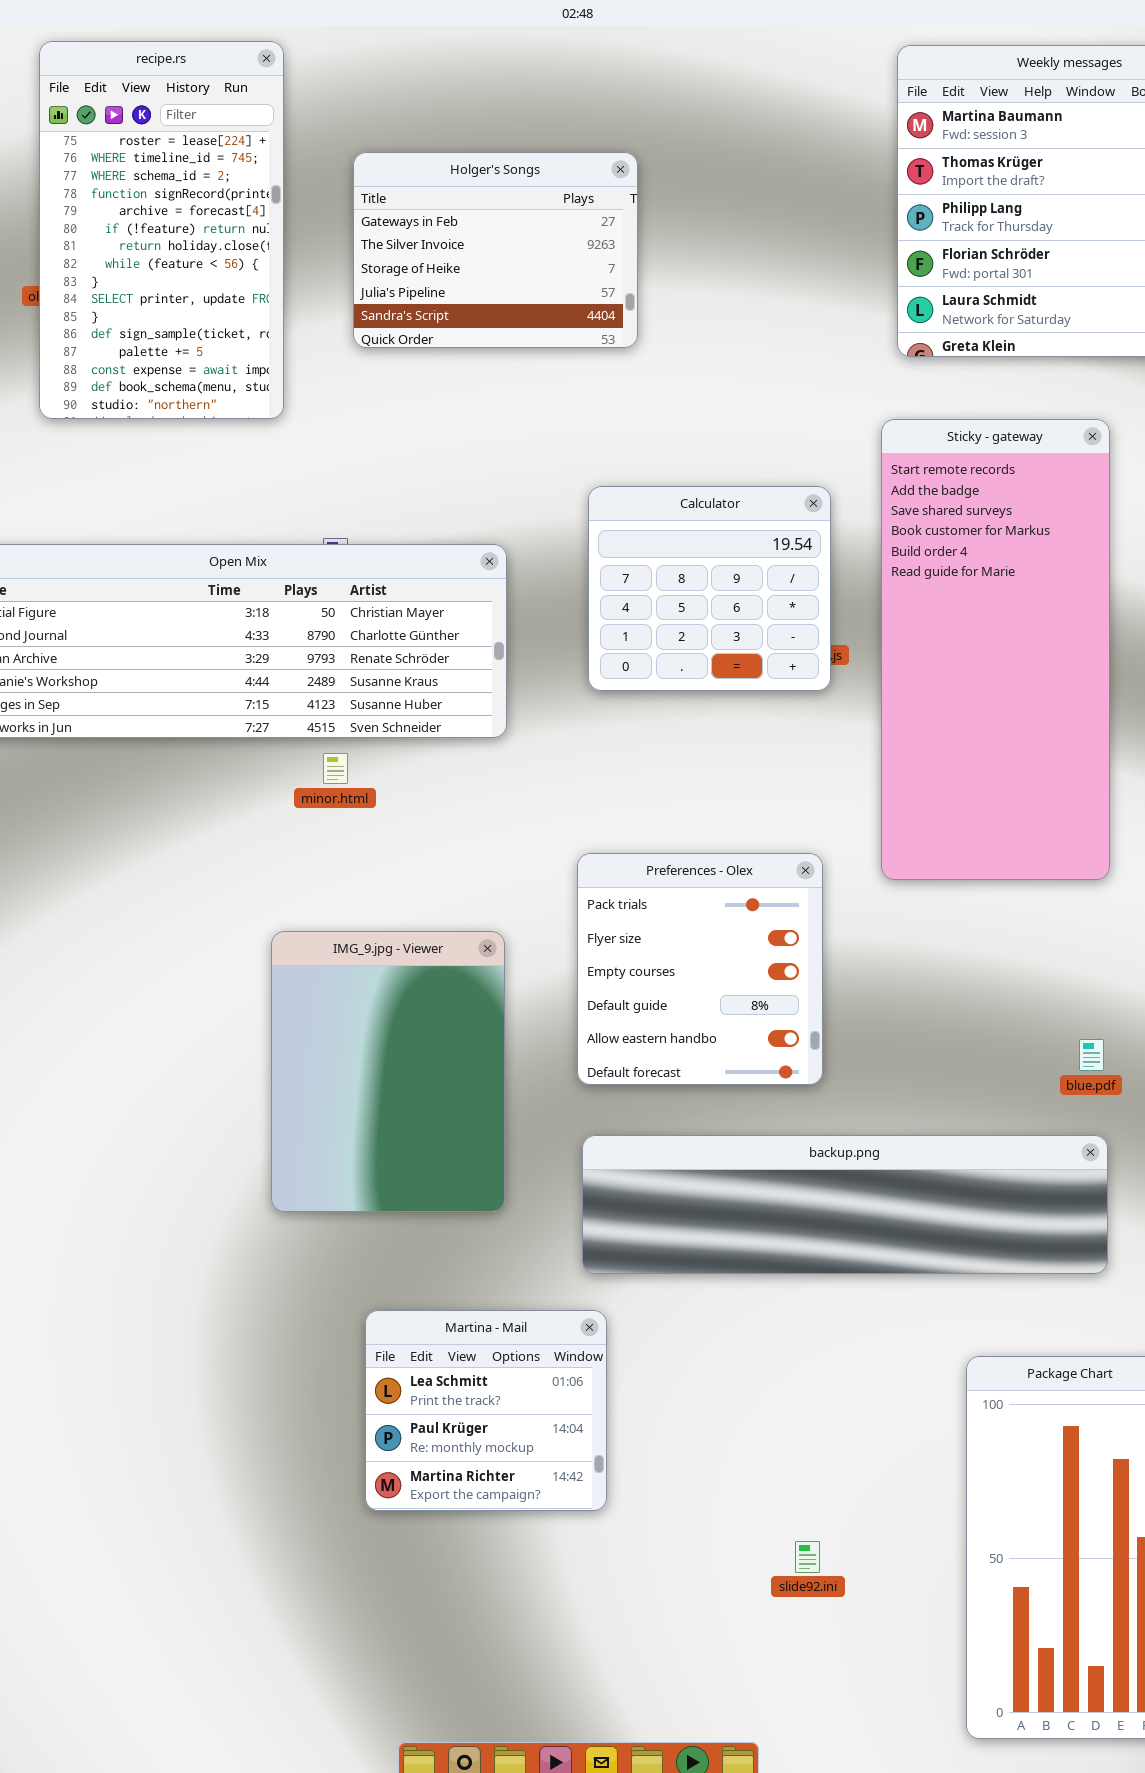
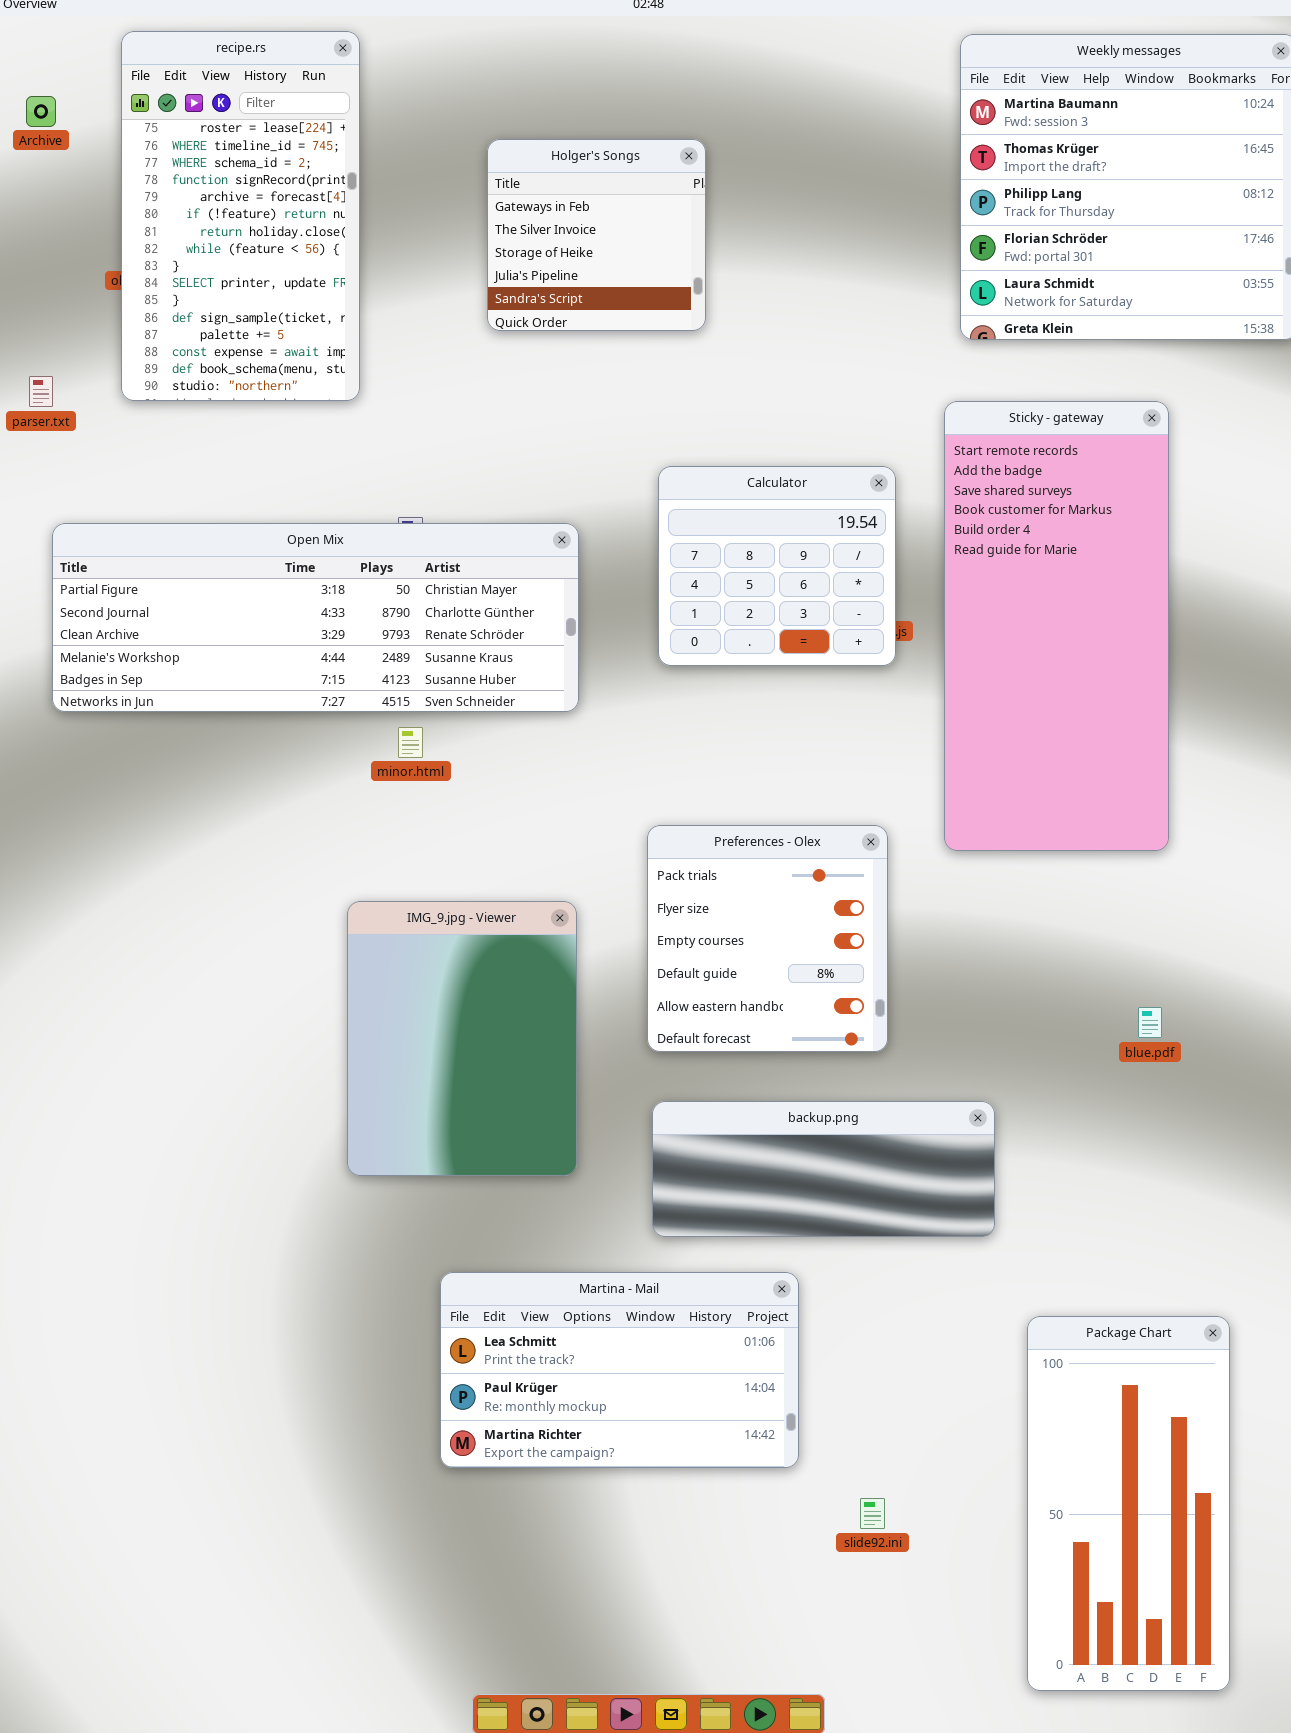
Holger's Songs: [353,152,638,348] -> [487,139,706,331], resized
backup.png: [582,1135,1108,1274] -> [652,1101,995,1237], resized
Martina - Mail: [365,1310,607,1511] -> [440,1272,799,1468], resized

